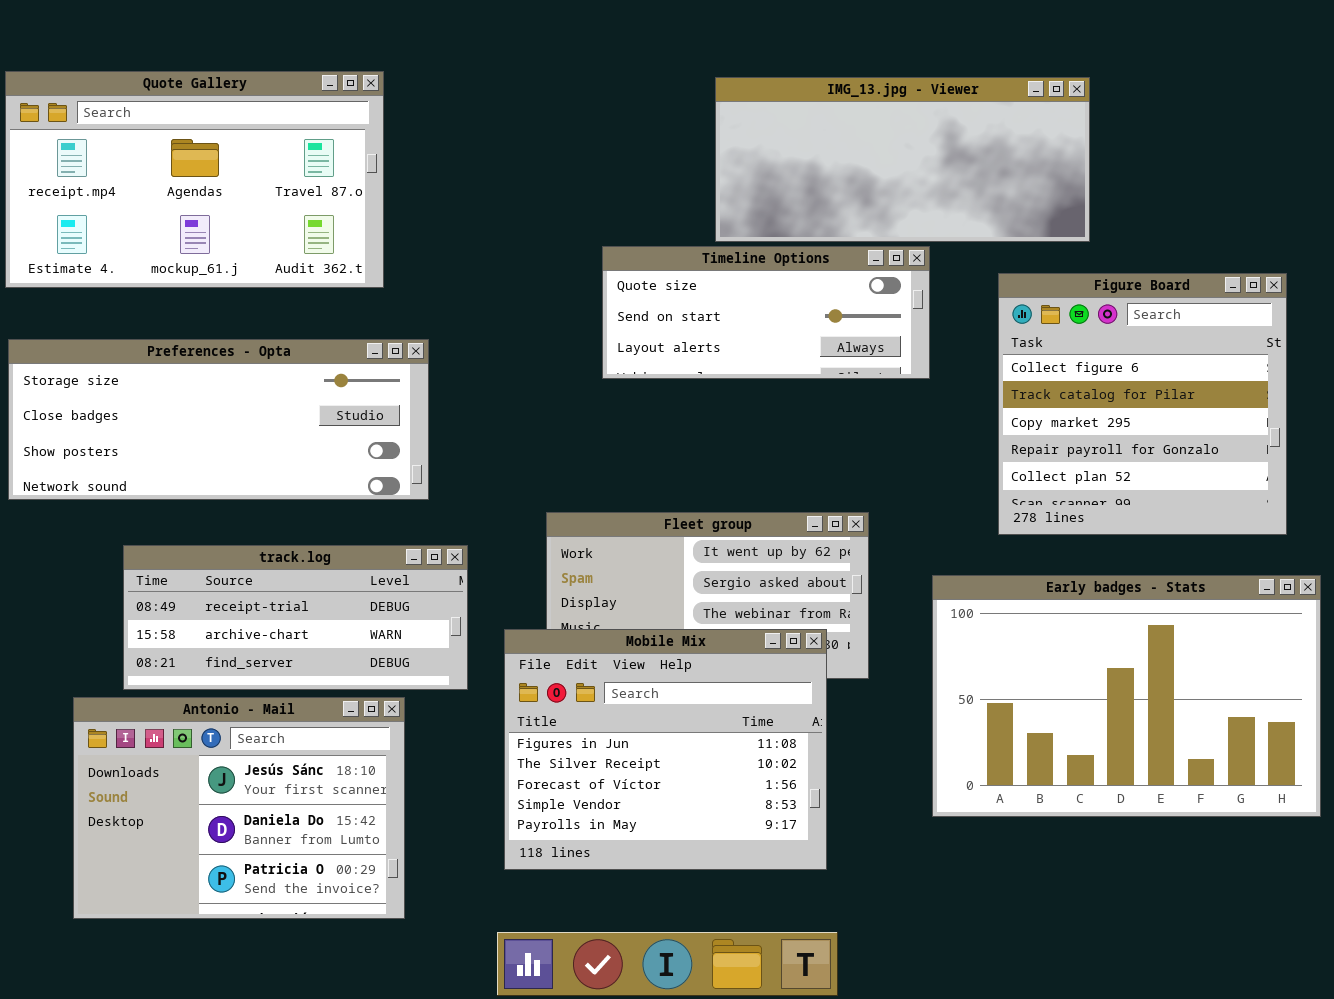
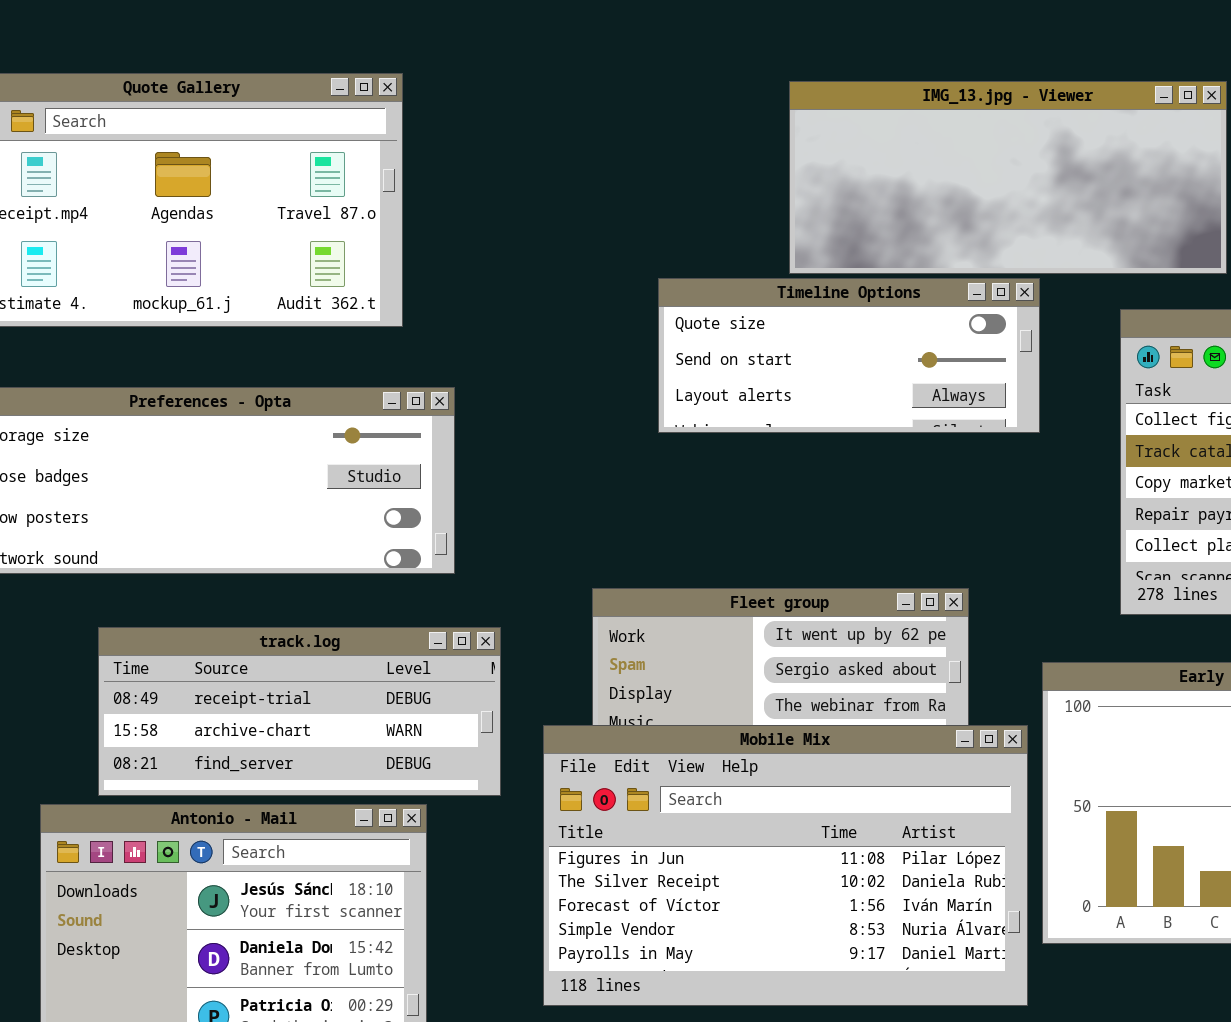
Mobile Mix: [504,629,827,870] -> [543,725,1028,1006], resized

